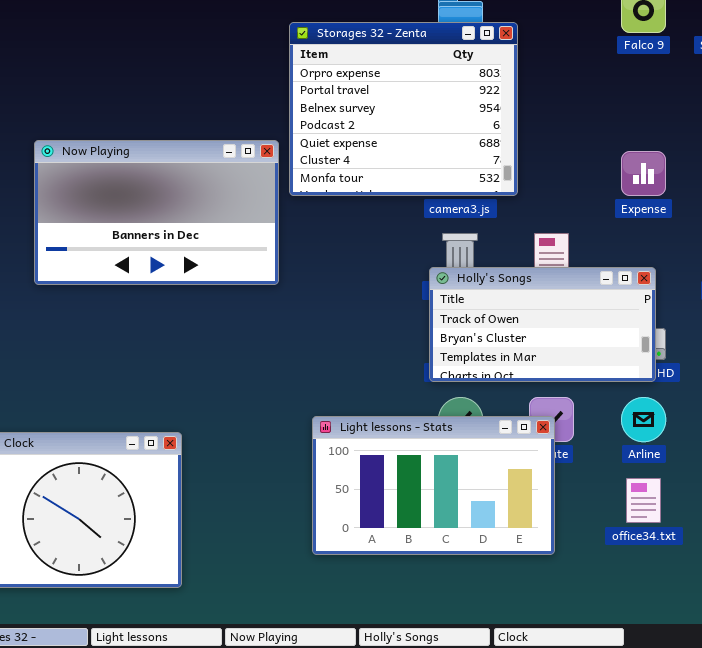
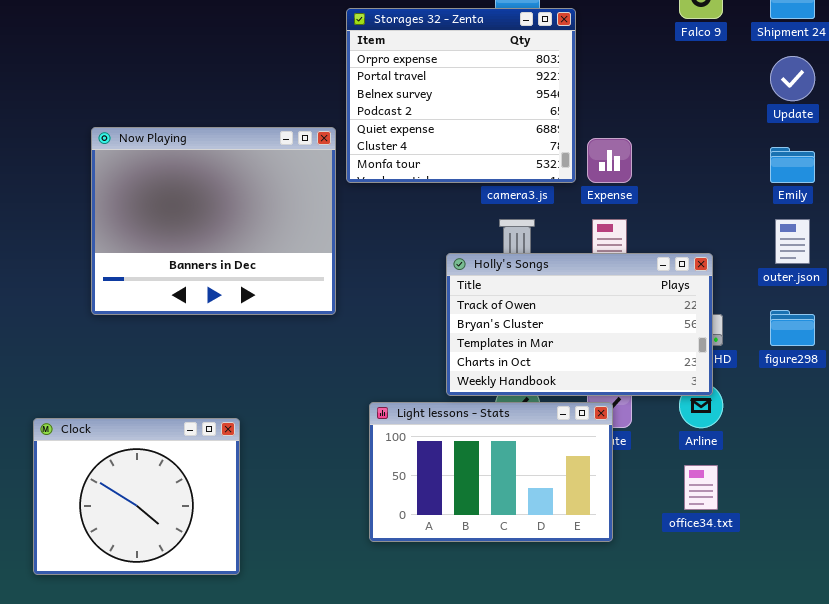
Now Playing: [34,140,279,285] -> [91,127,336,315], resized
Expense: [621,151,666,196] -> [587,138,632,183], moved
Holly's Songs: [429,267,656,382] -> [446,253,713,396], resized

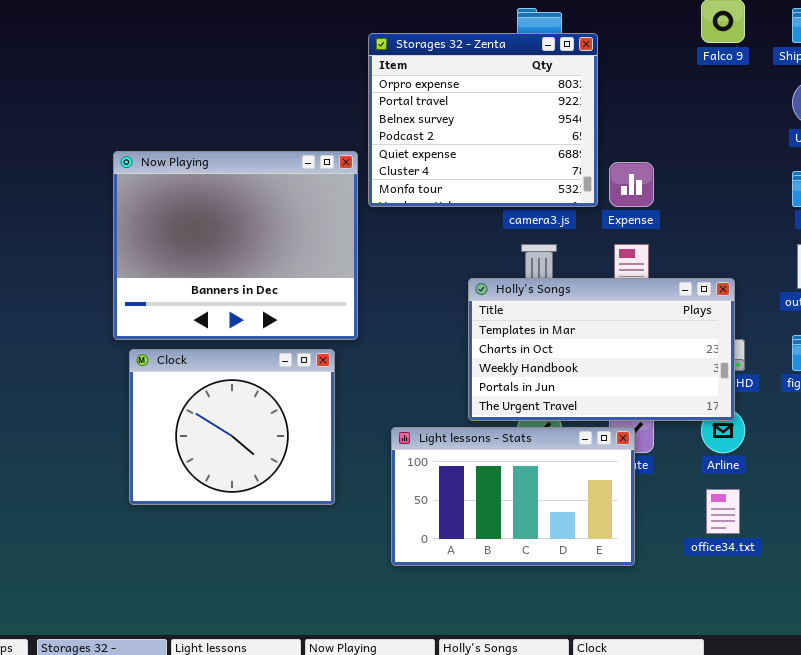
Holly's Songs: [446,253,713,396] -> [468,278,735,421], scrolled down 2 rows
Clock: [33,418,240,575] -> [129,349,335,505], moved

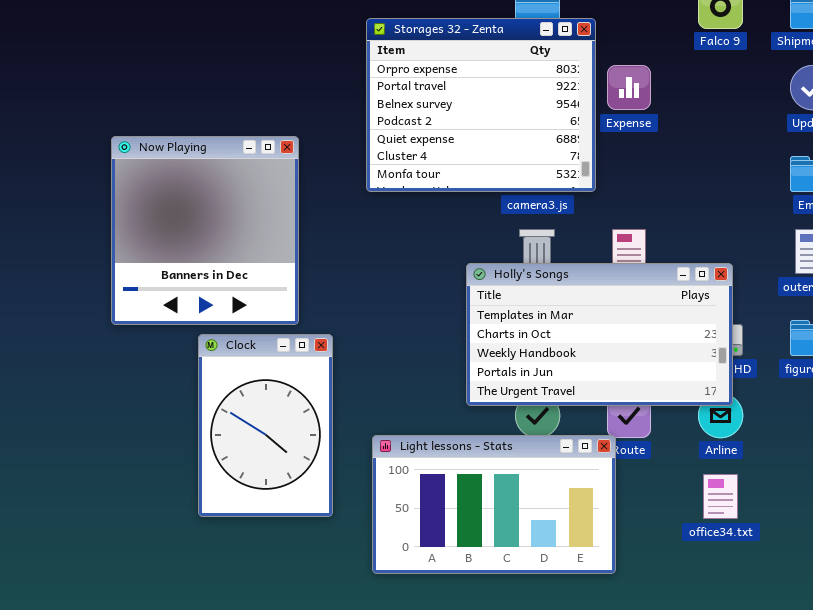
Now Playing: [113,151,358,340] -> [111,136,299,325], resized
Expense: [609,162,654,207] -> [607,65,651,110], moved
Clock: [129,349,335,505] -> [198,334,333,517], resized
Light lessons - Stats: [391,427,635,566] -> [372,435,616,574], moved

